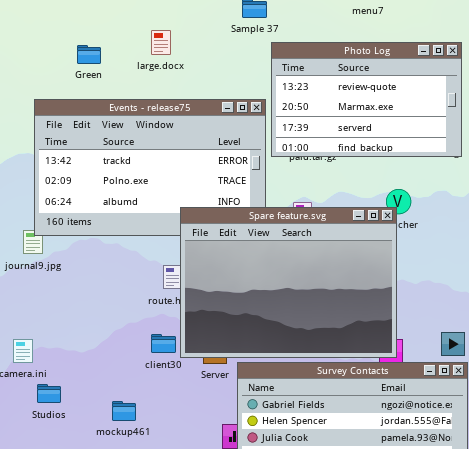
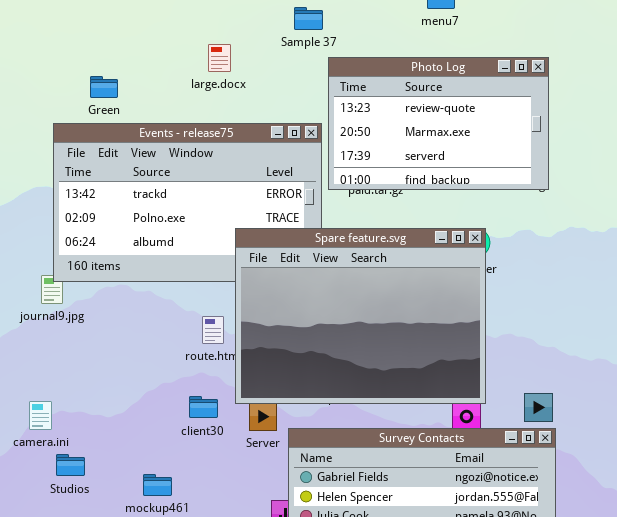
large.docx: [151,30,171,55] -> [208,44,231,72], moved
Green: [77,45,101,64] -> [90,76,118,98], moved
Spare feature.svg: [180,207,397,358] -> [235,228,486,404], moved

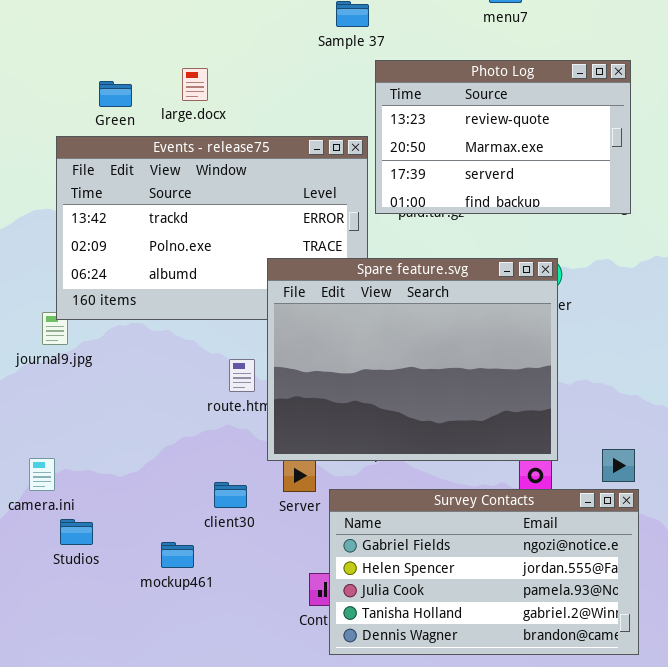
large.docx: [208,44,231,72] -> [182,68,208,101], moved
client30: [189,396,218,418] -> [214,482,247,508], moved

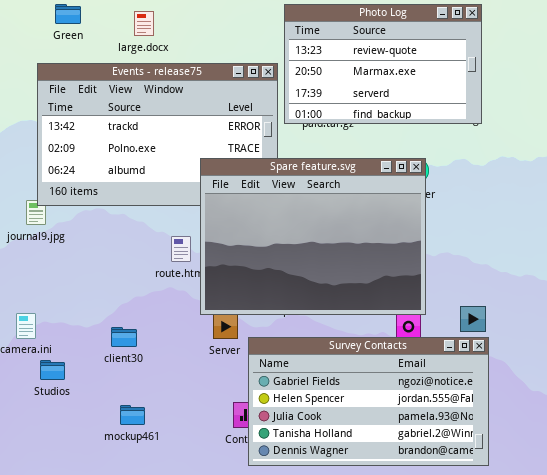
Green: [99,81,132,107] -> [55,4,81,24], moved
client30: [214,482,247,508] -> [111,327,137,347], moved
mockup461: [161,542,194,568] -> [120,405,145,425], moved

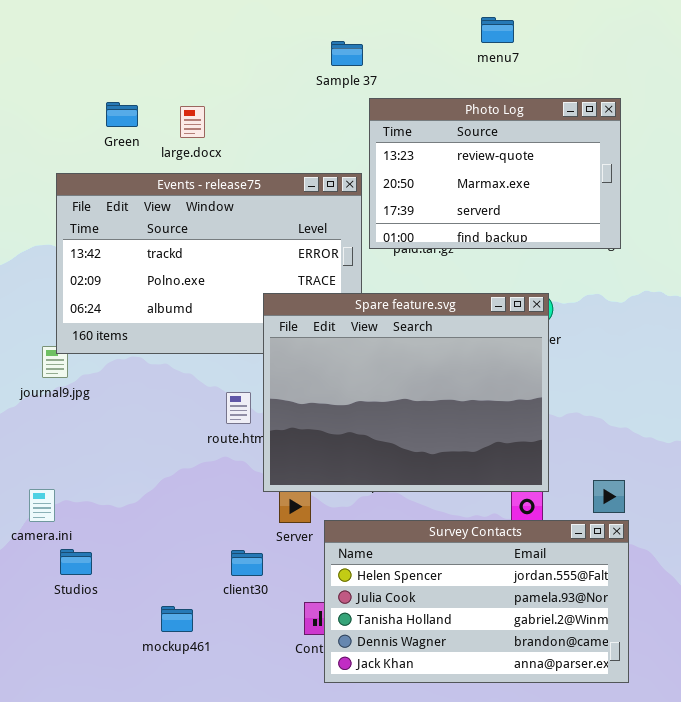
Green: [55,4,81,24] -> [106,102,138,127], moved
client30: [111,327,137,347] -> [231,550,263,576], moved
Survey Contacts: [248,337,489,466] -> [324,520,629,683], scrolled down 1 row

